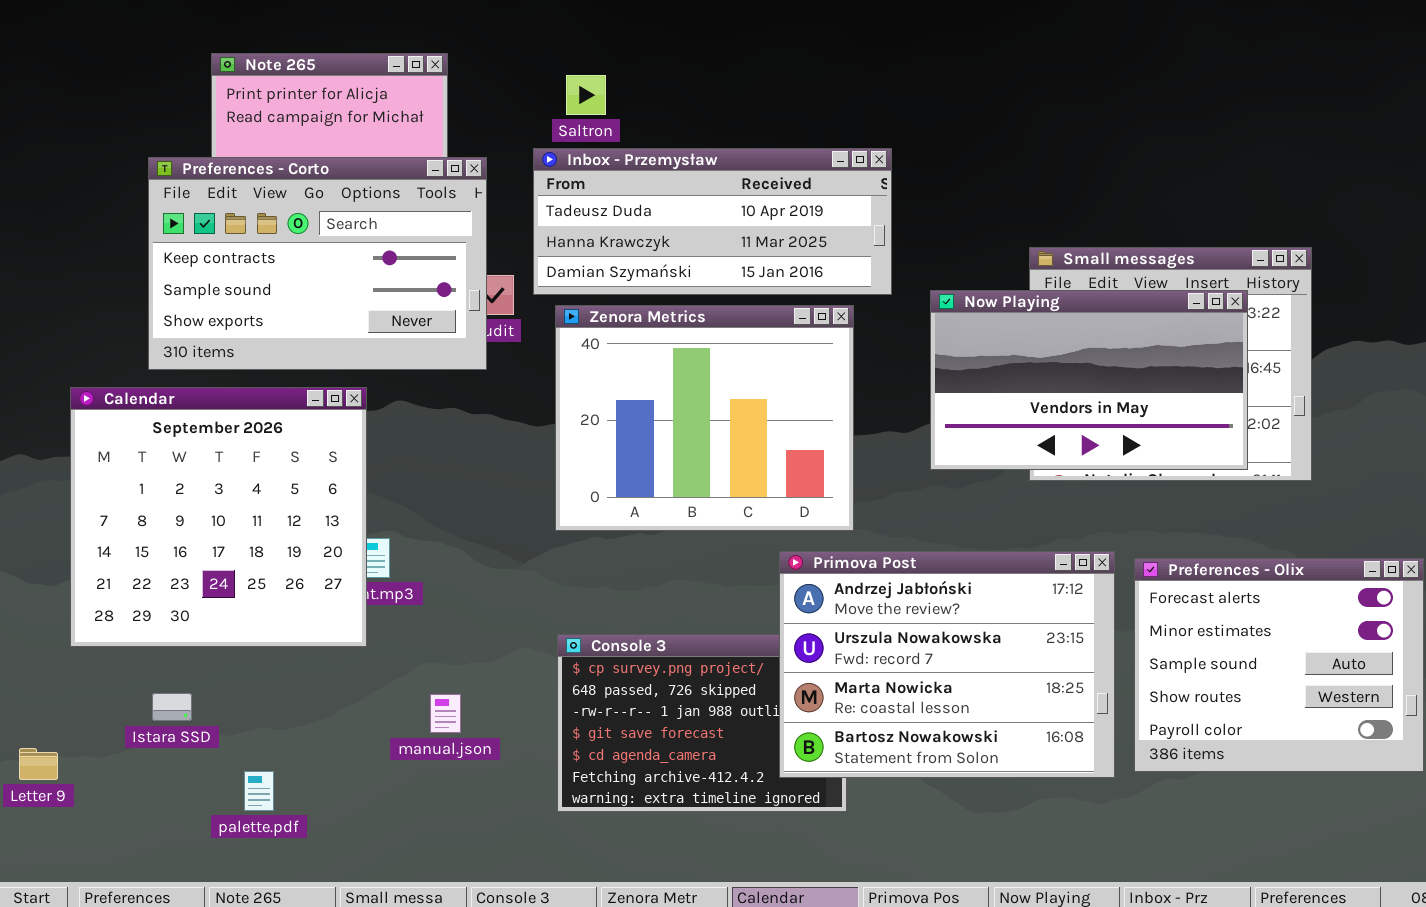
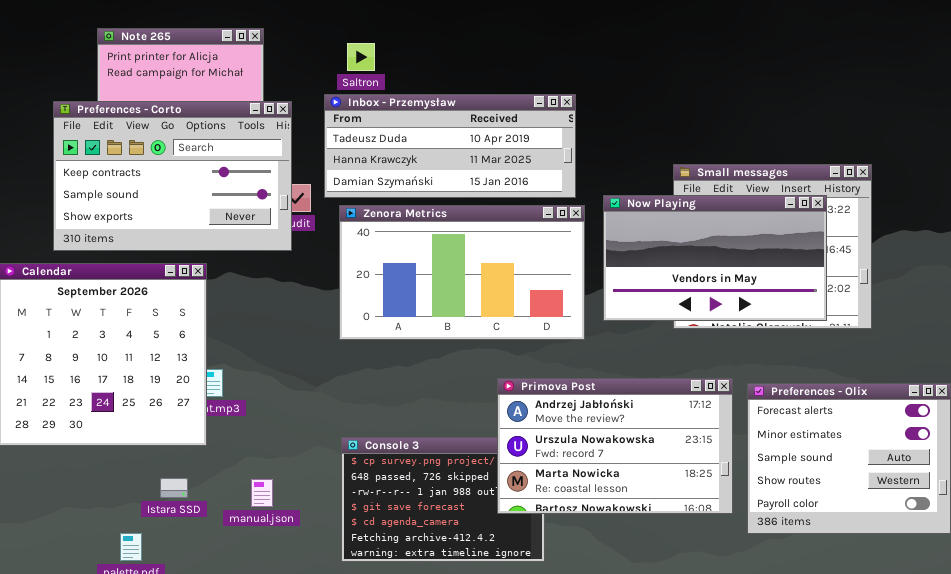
Zenora Metrics: [555,305,854,531] -> [339,205,585,340], resized
Primova Post: [779,551,1115,778] -> [497,378,733,514], resized
Istara SSD: [152,693,192,721] -> [160,478,188,498], moved

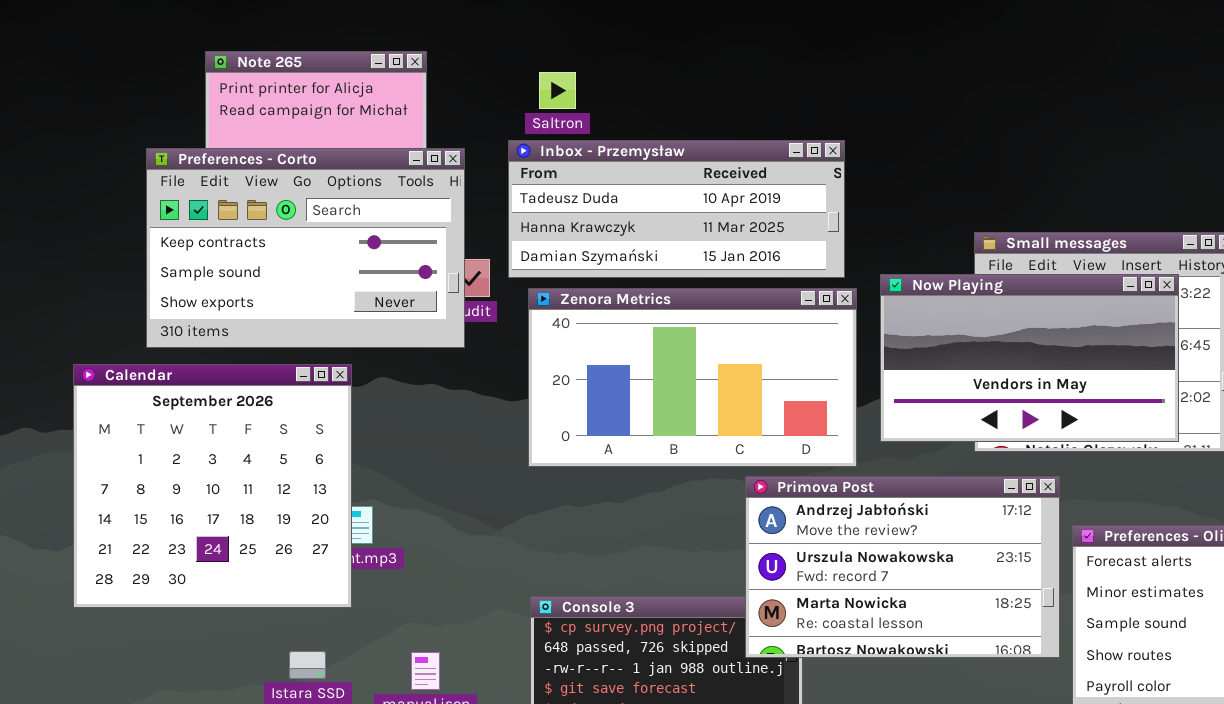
Primova Post: [497,378,733,514] -> [745,476,1060,658], moved

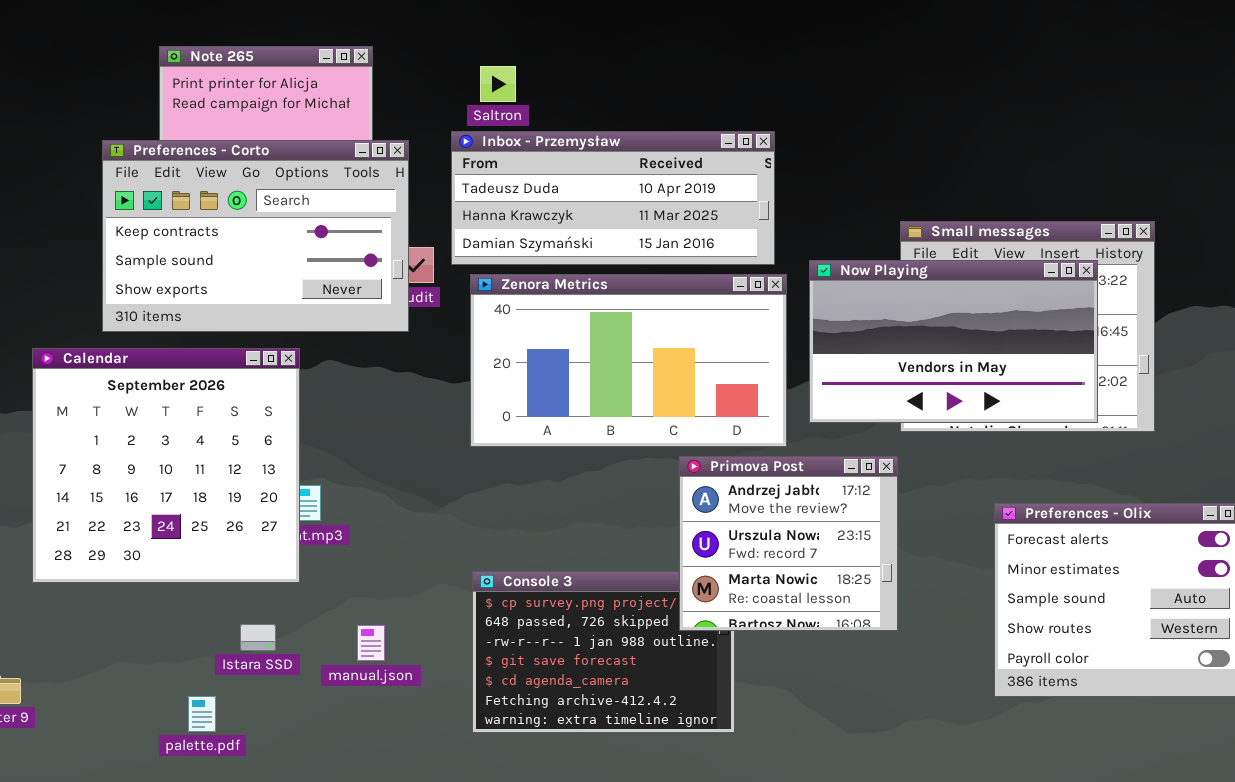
Primova Post: [745,476,1060,658] -> [679,456,898,631], resized

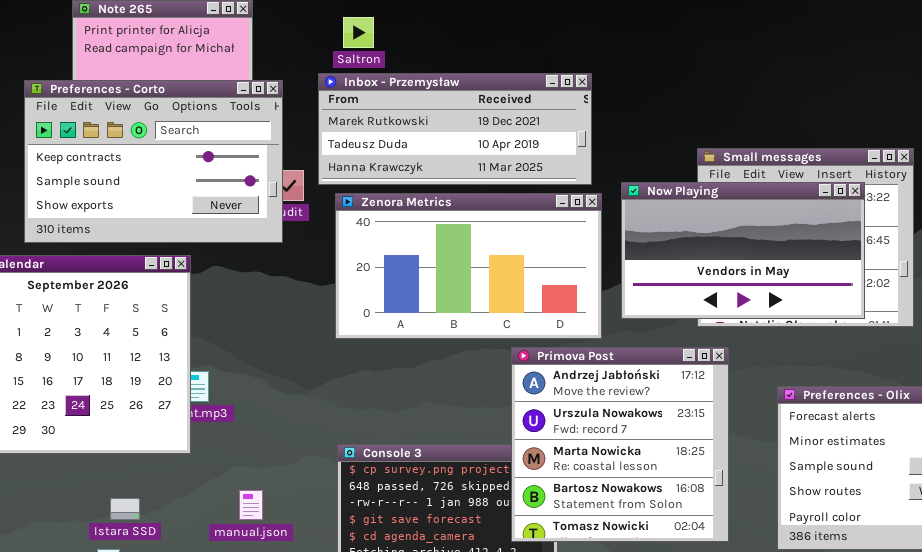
Inbox - Przemysław: [451,131,775,265] -> [318,73,592,185], scrolled up 1 row
Primova Post: [679,456,898,631] -> [511,347,729,542], resized
Istara SSD: [240,624,276,651] -> [110,498,140,520], moved

